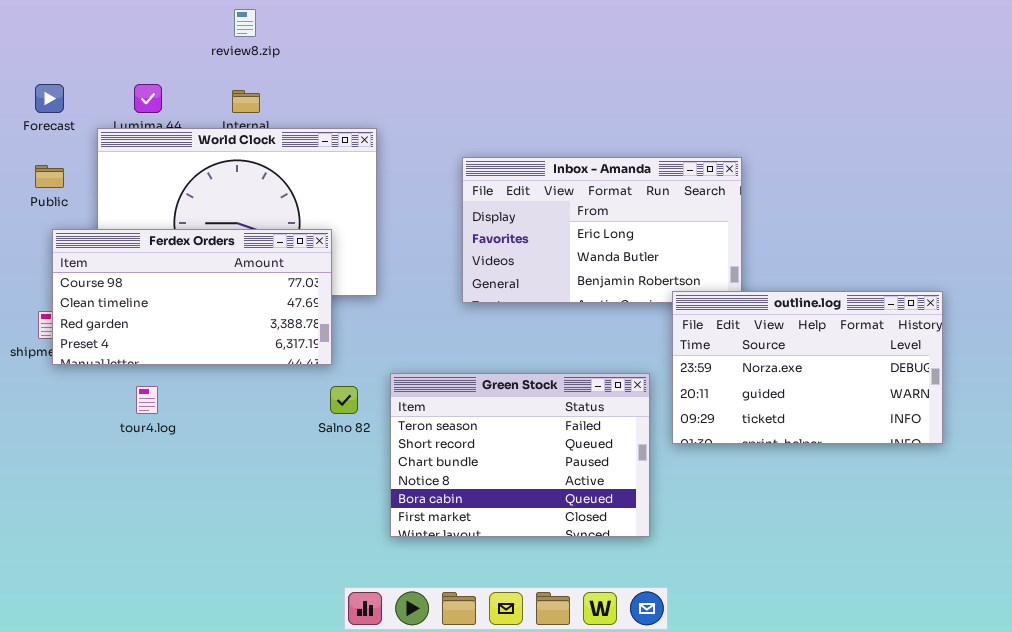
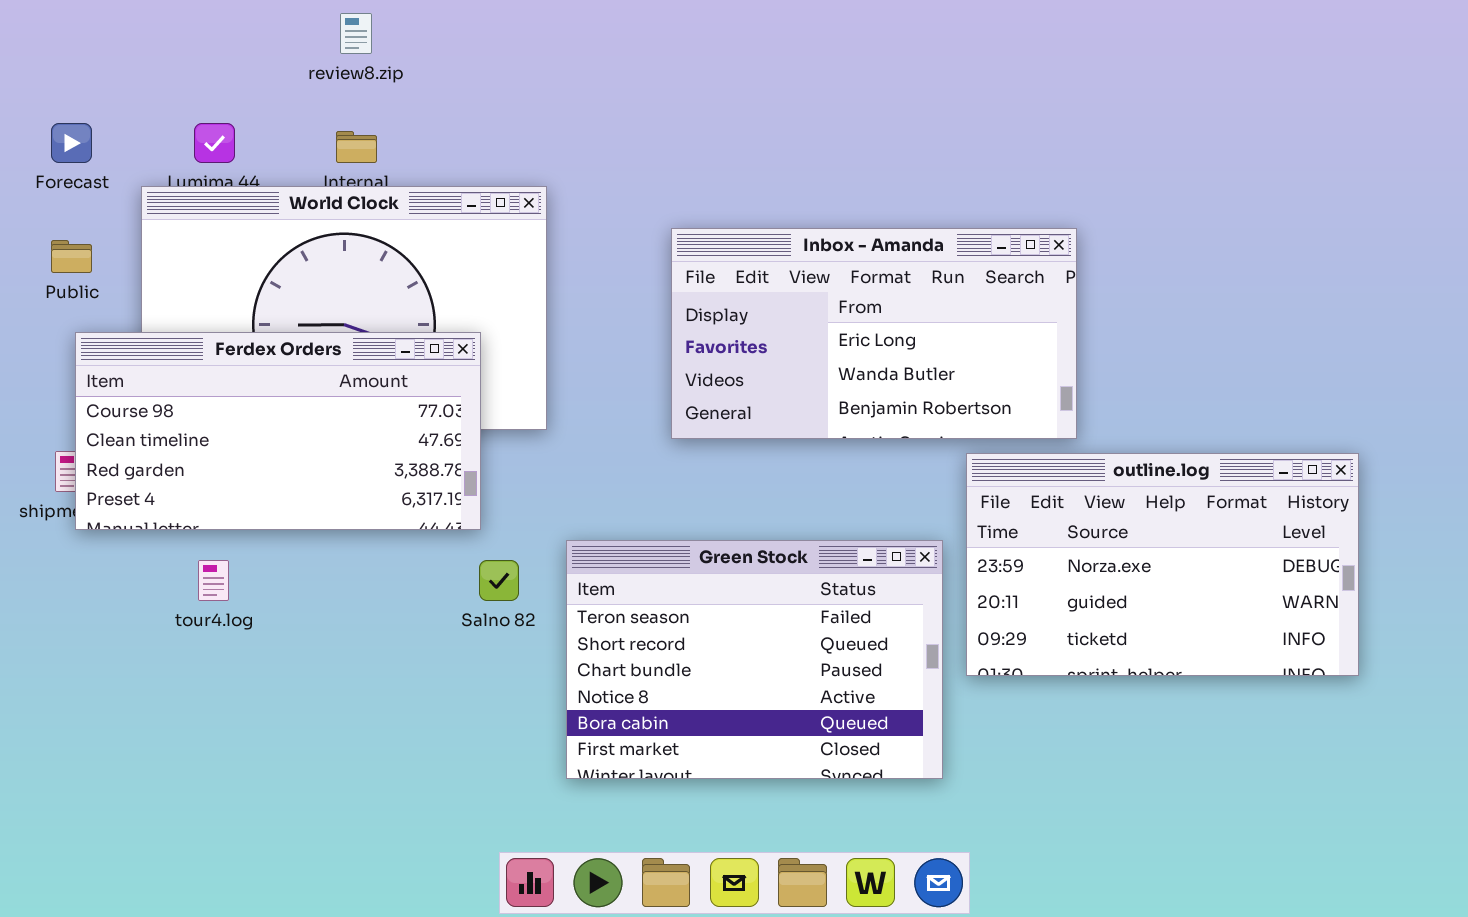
outline.log: [672,291,943,444] -> [966,453,1359,676], moved

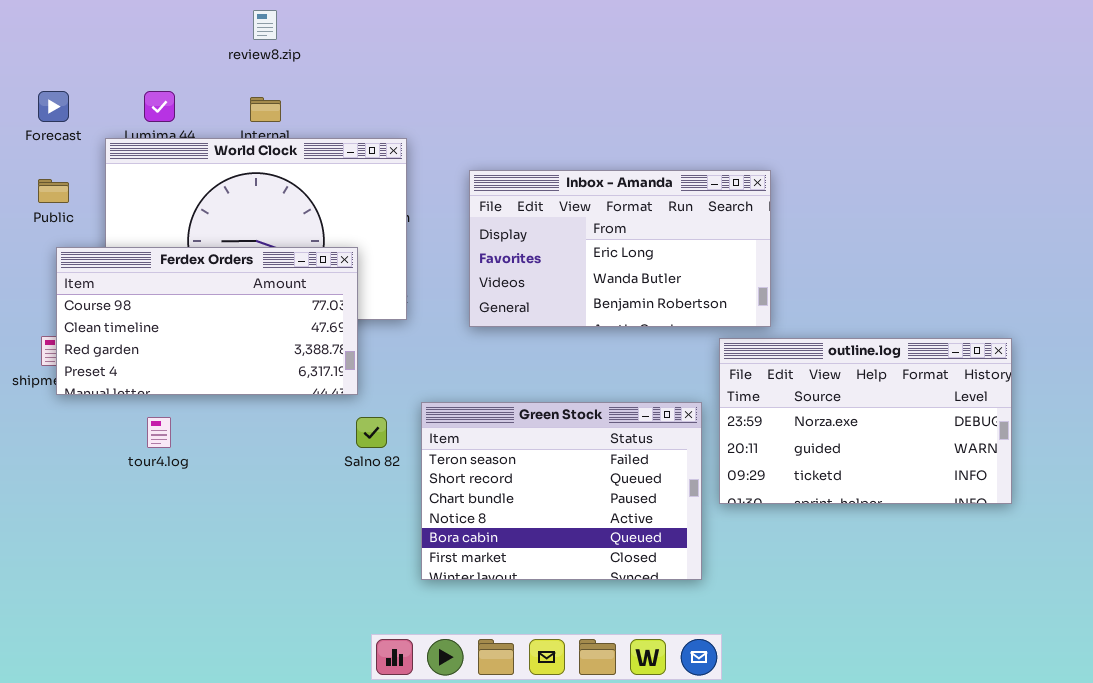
Inbox - Amanda: [671,228,1077,439] -> [469,170,771,327], moved

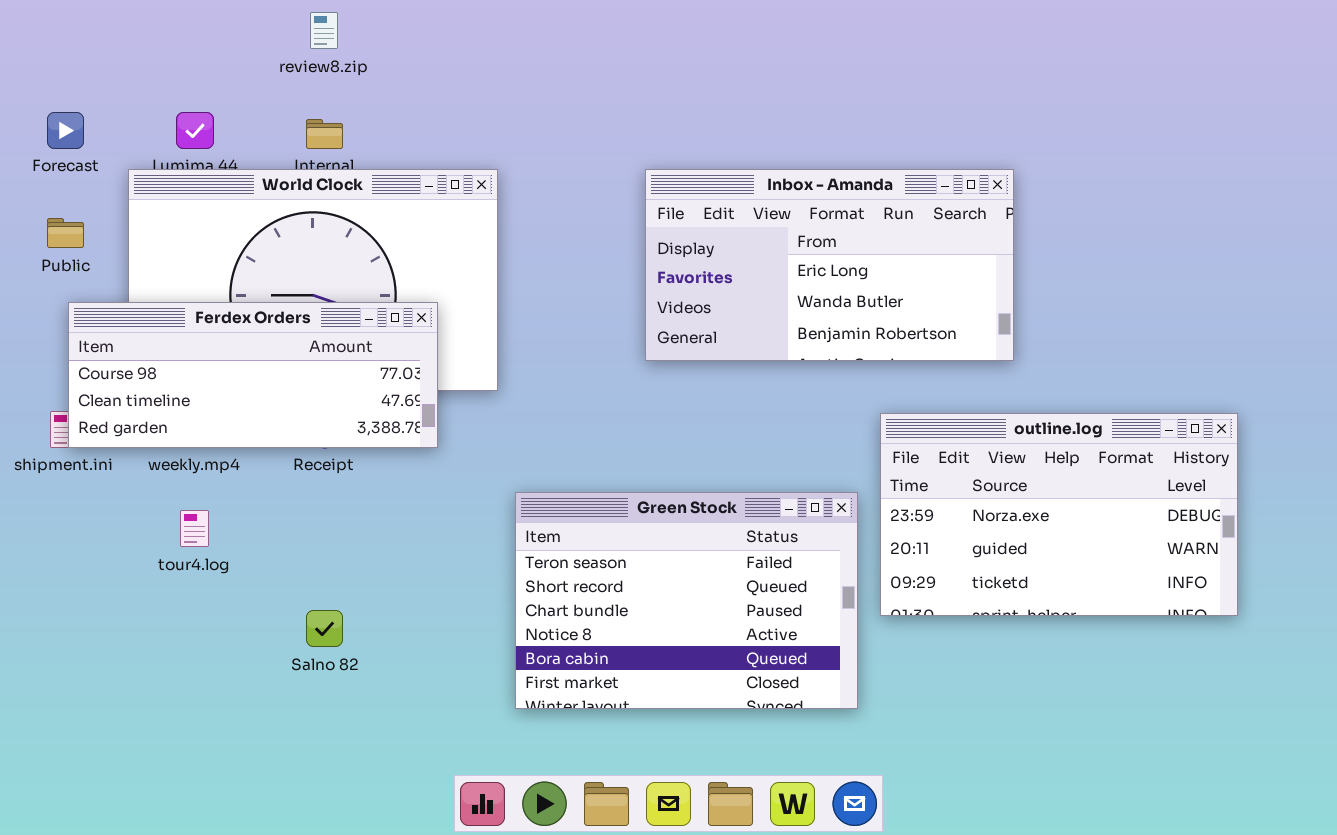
Inbox - Amanda: [469,170,771,327] -> [645,169,1014,361], moved
Ferdex Orders: [56,247,358,395] -> [68,302,438,448], resized
Salno 82: [356,417,387,448] -> [306,610,343,647], moved

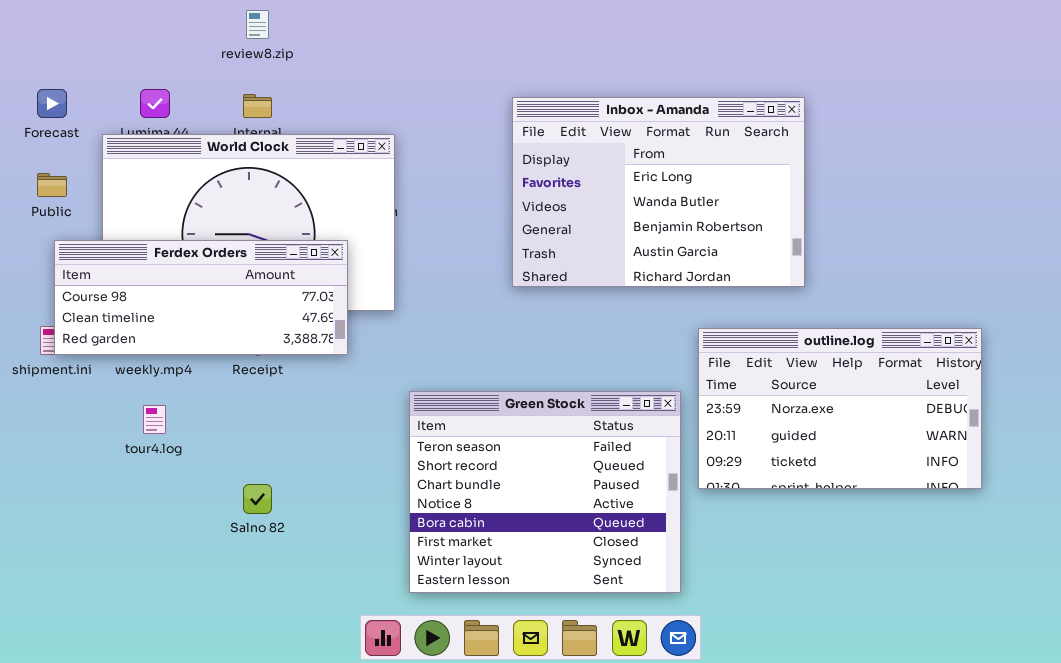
Inbox - Amanda: [645,169,1014,361] -> [512,97,805,287], resized
Green Stock: [515,492,858,709] -> [409,391,681,593], resized

